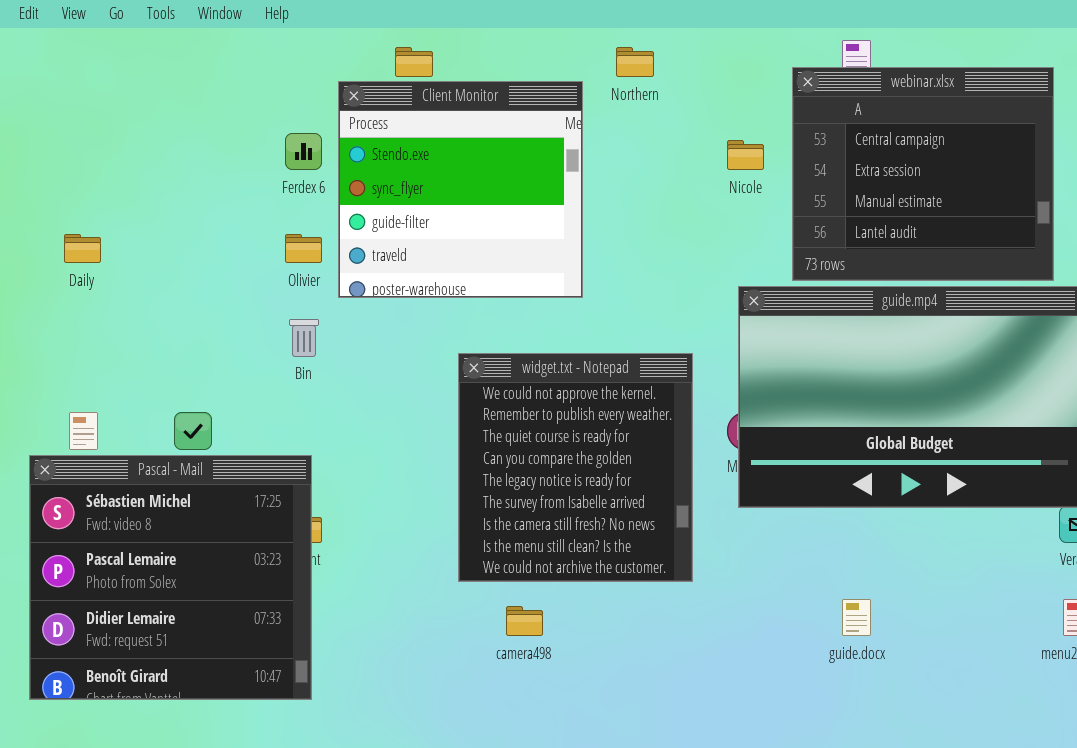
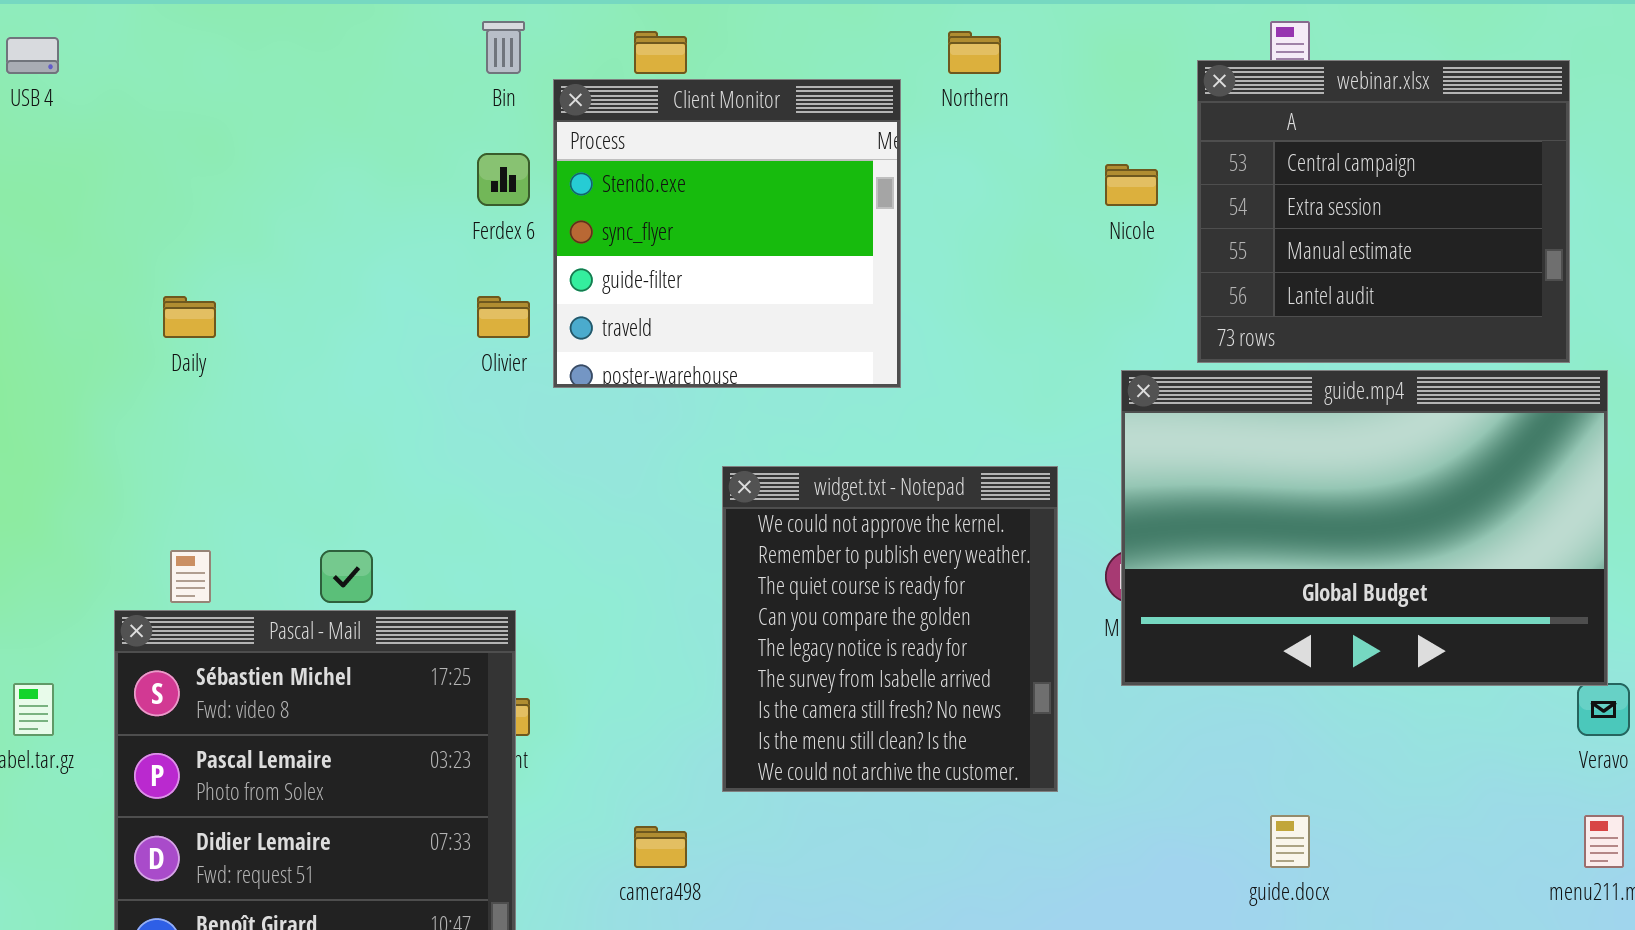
Bin: [289,319,319,357] -> [482,21,525,74], moved
camera498: [506,606,543,636] -> [634,826,687,868], moved

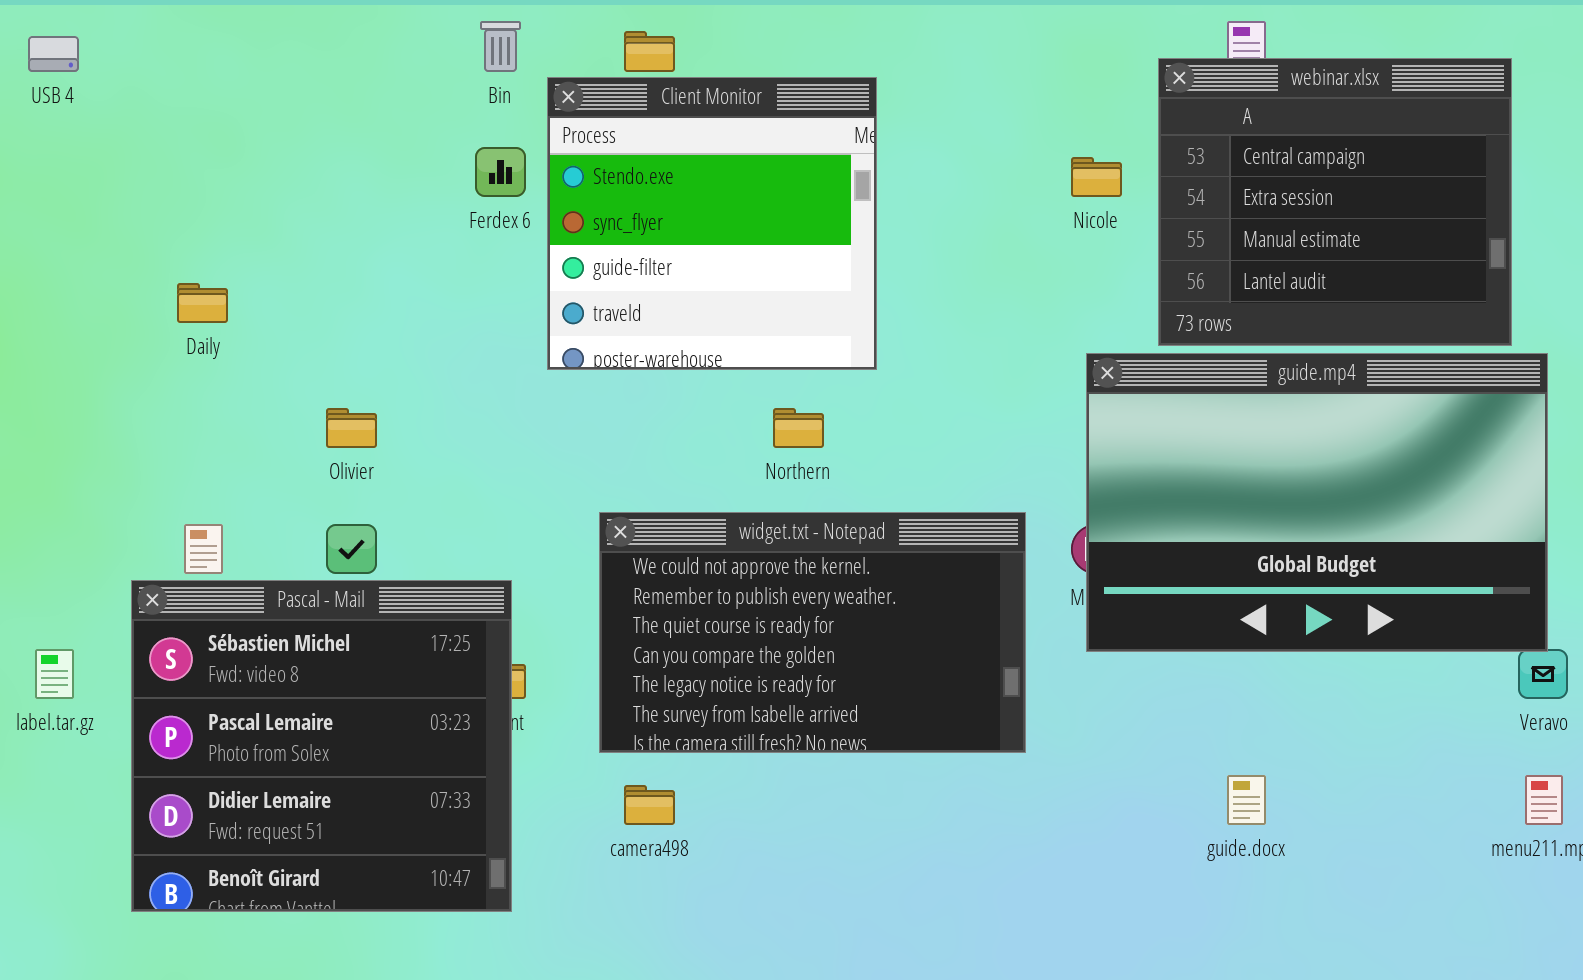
Northern: [948,31,1001,74] -> [773,408,824,448], moved
Olivier: [477,296,530,338] -> [326,408,377,448], moved
widget.txt - Notepad: [722,466,1058,792] -> [599,512,1026,753], resized

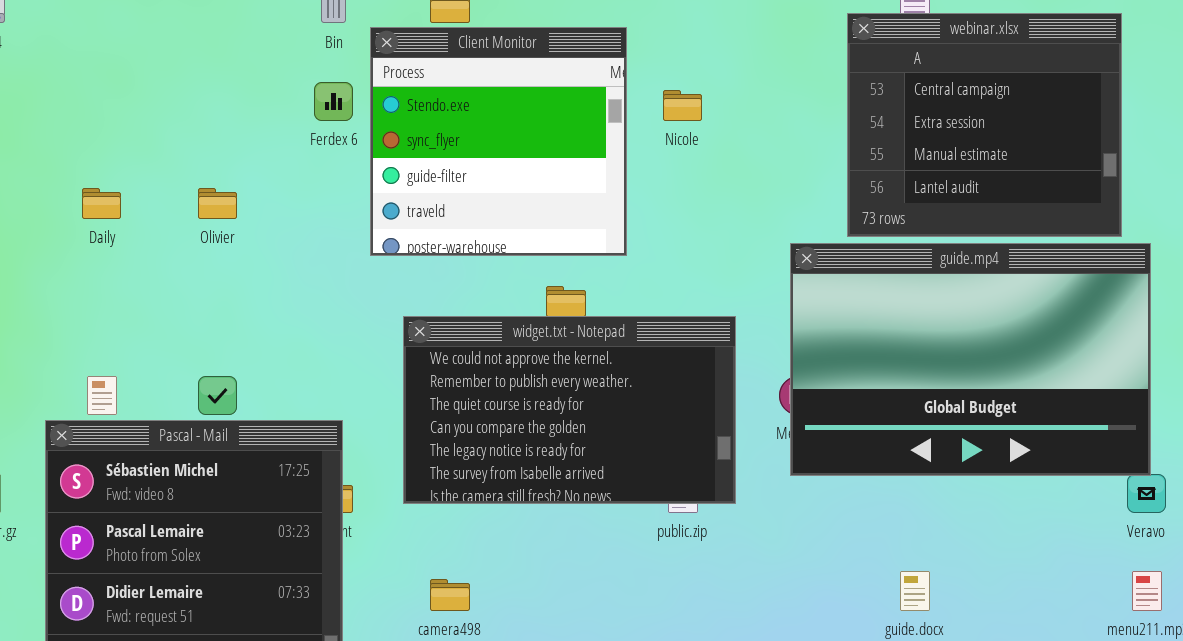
Nicole: [1071,157,1122,197] -> [663,90,702,121], moved
Olivier: [326,408,377,448] -> [198,188,237,219], moved
widget.txt - Notepad: [599,512,1026,753] -> [403,316,736,504], moved

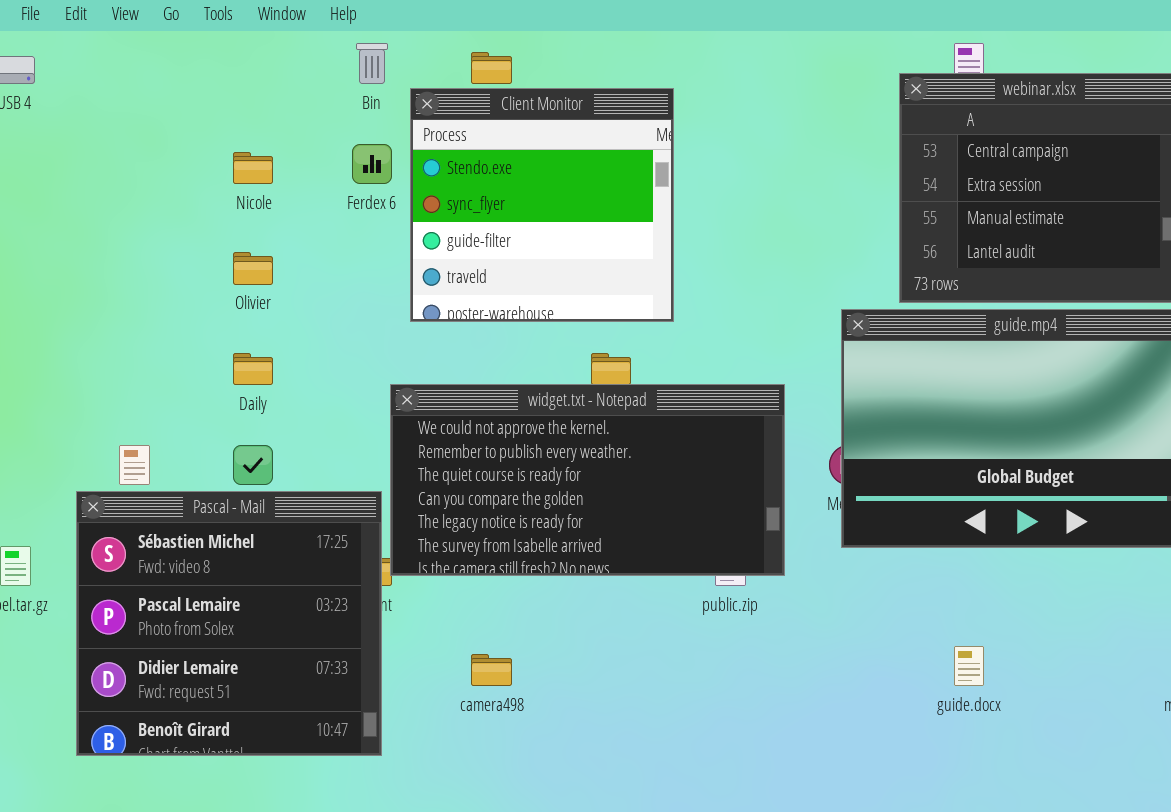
Nicole: [663,90,702,121] -> [233,152,273,184], moved
Daily: [82,188,121,219] -> [233,353,273,385], moved
widget.txt - Notepad: [403,316,736,504] -> [390,384,785,576], resized

